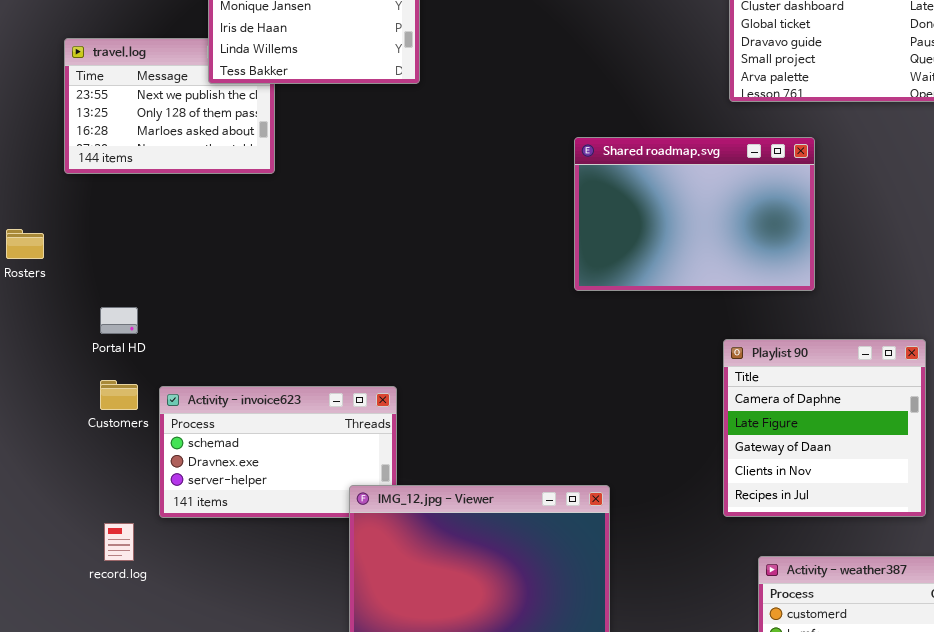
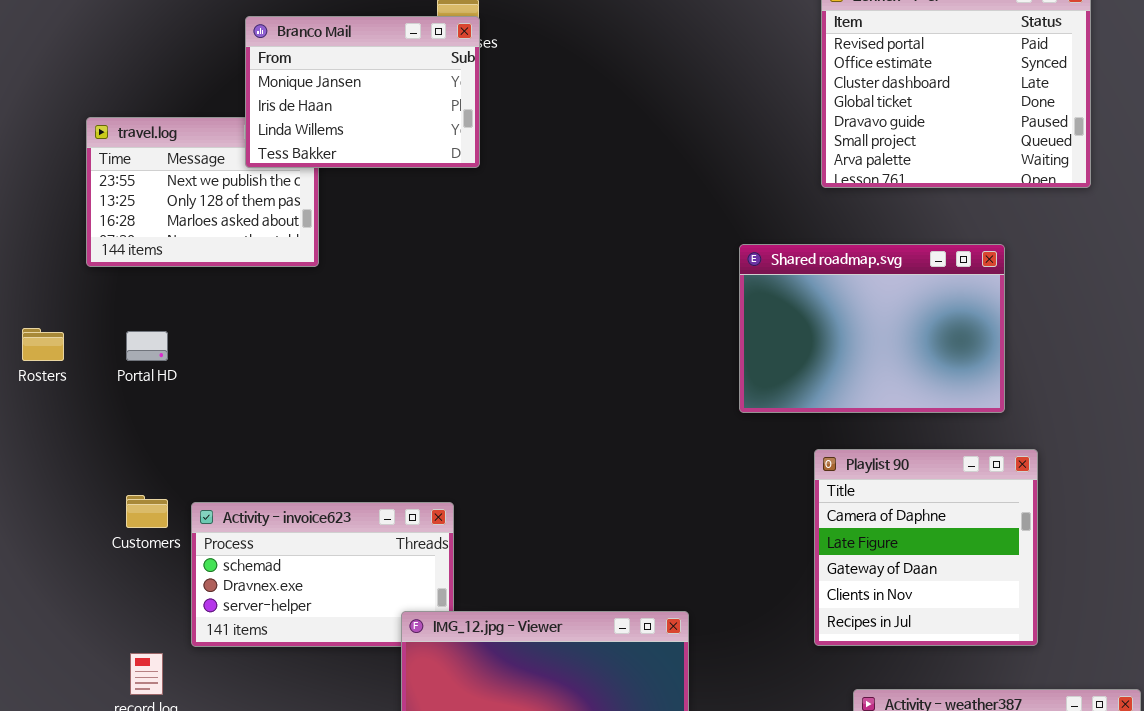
Shared roadmap.svg: [574,137,815,291] -> [739,244,1005,413], moved
Portal HD: [100,307,138,334] -> [126,331,168,361], moved

